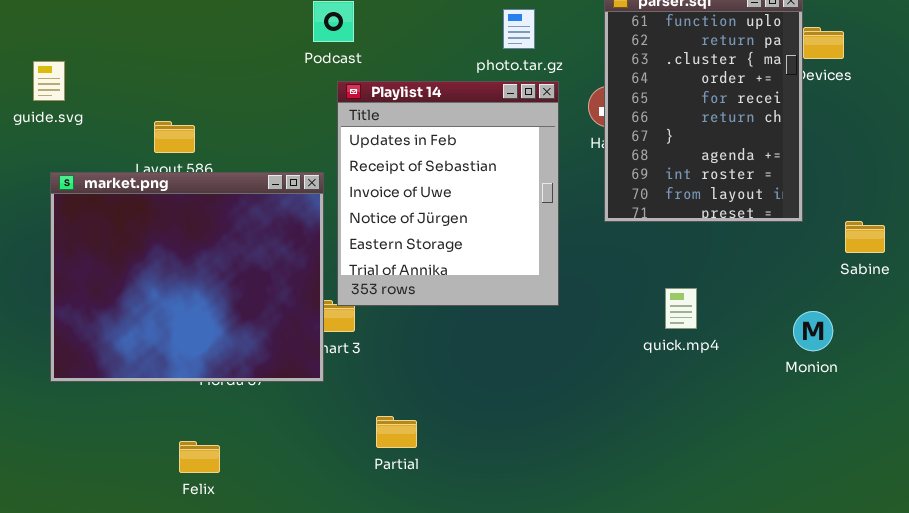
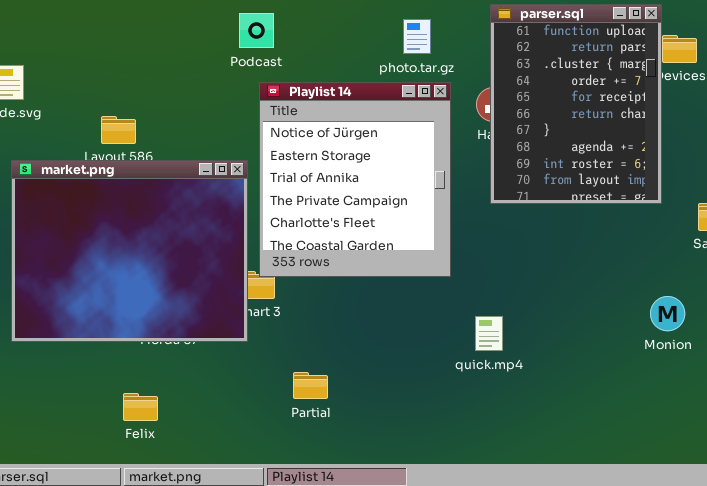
Playlist 14: [337,81,559,306] -> [259,82,451,277], scrolled down 3 rows
quick.mp4: [665,288,697,329] -> [475,316,503,351], moved
Monion: [793,311,833,351] -> [650,296,685,331], moved

